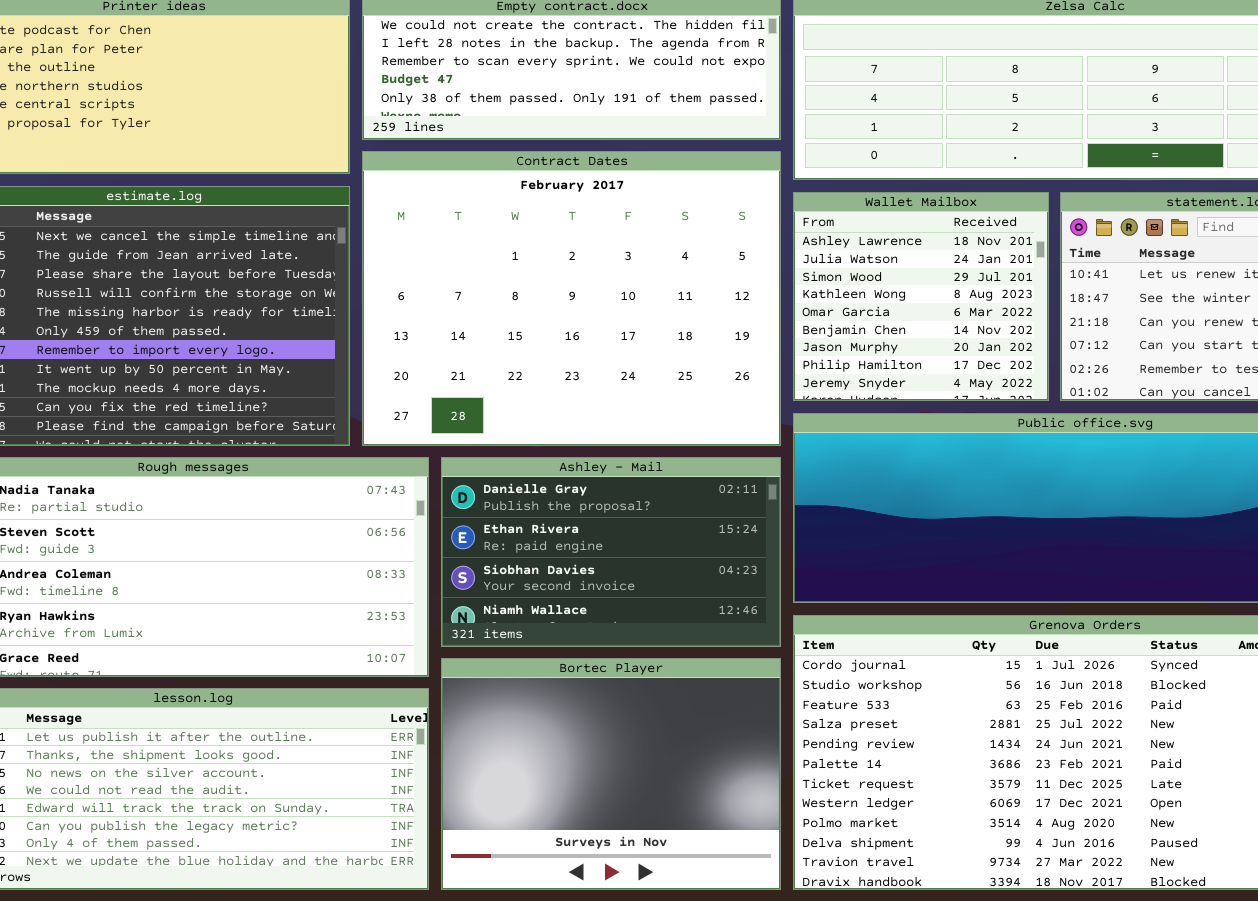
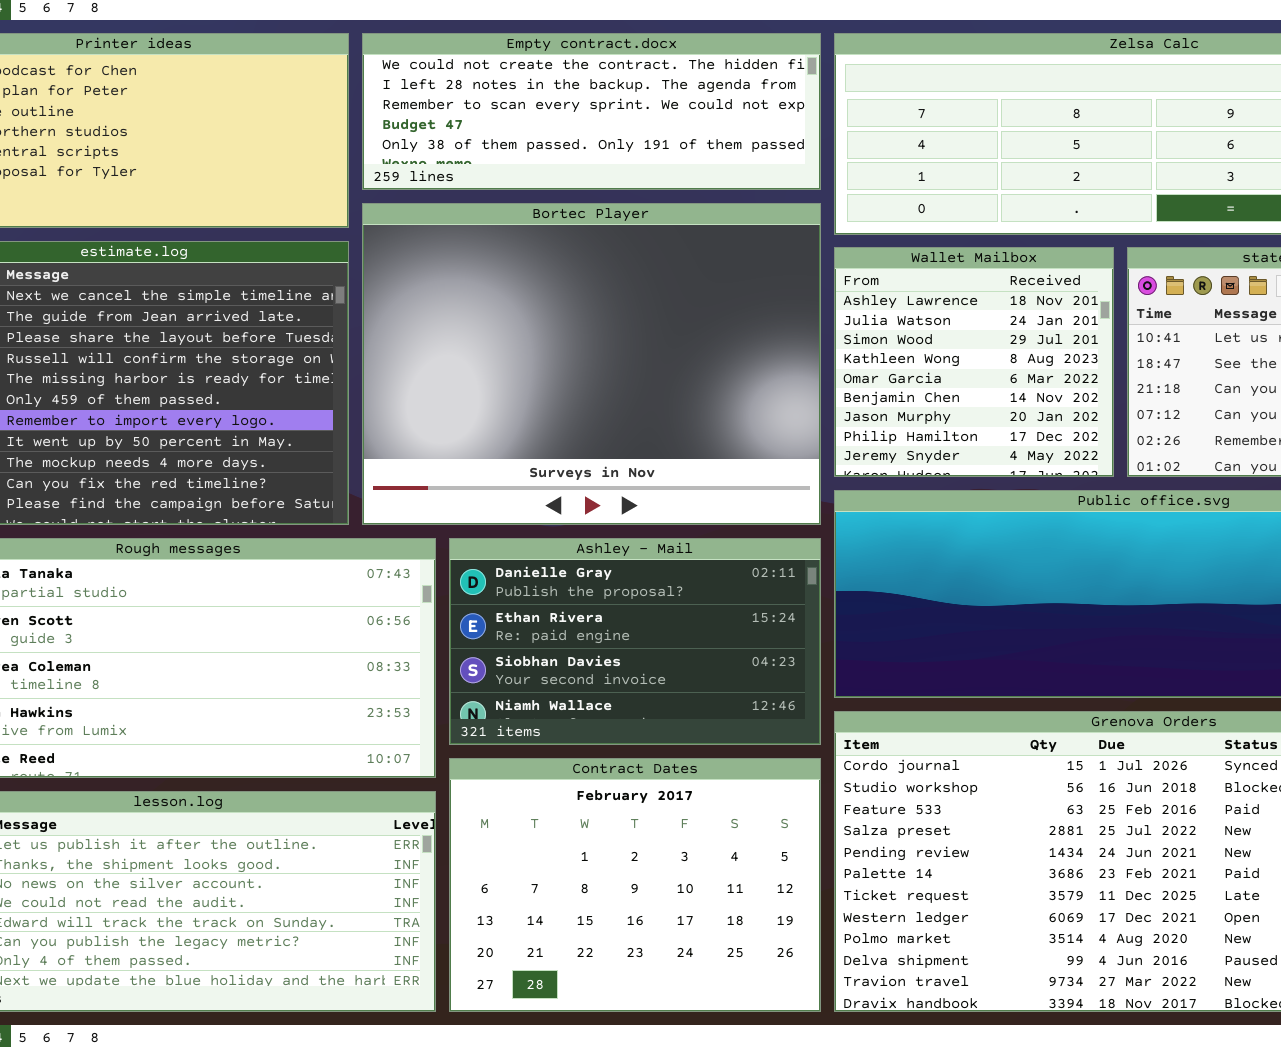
Contract Dates: [362,151,781,446] -> [449,758,821,1012], moved, resized
Bortec Player: [441,658,781,890] -> [362,203,821,525], moved, resized

